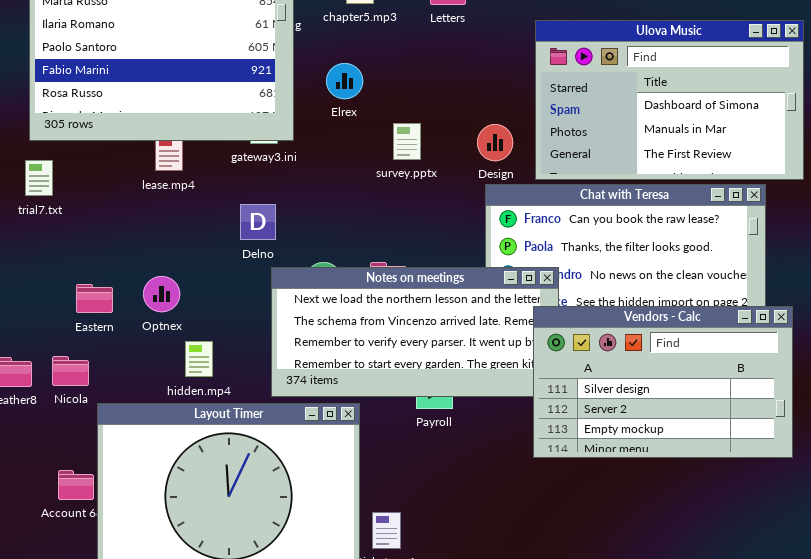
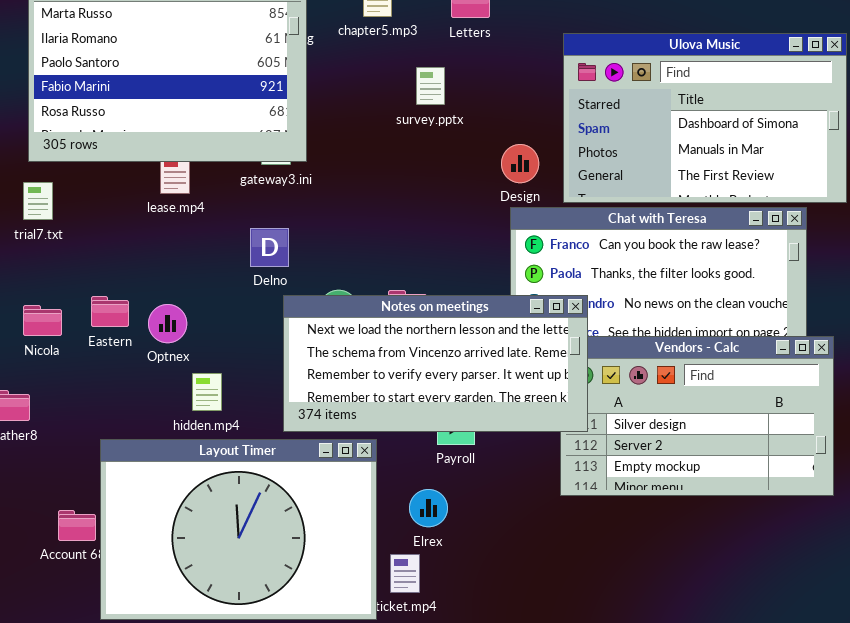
Elrex: [326,63,363,99] -> [409,489,448,527], moved
survey.pptx: [393,123,421,160] -> [416,67,445,105], moved
Notes on meetings: [271,267,559,397] -> [283,295,588,432], raised
Eastern: [76,284,113,313] -> [91,296,129,327], moved
Nicola: [52,356,89,386] -> [23,305,62,336], moved

